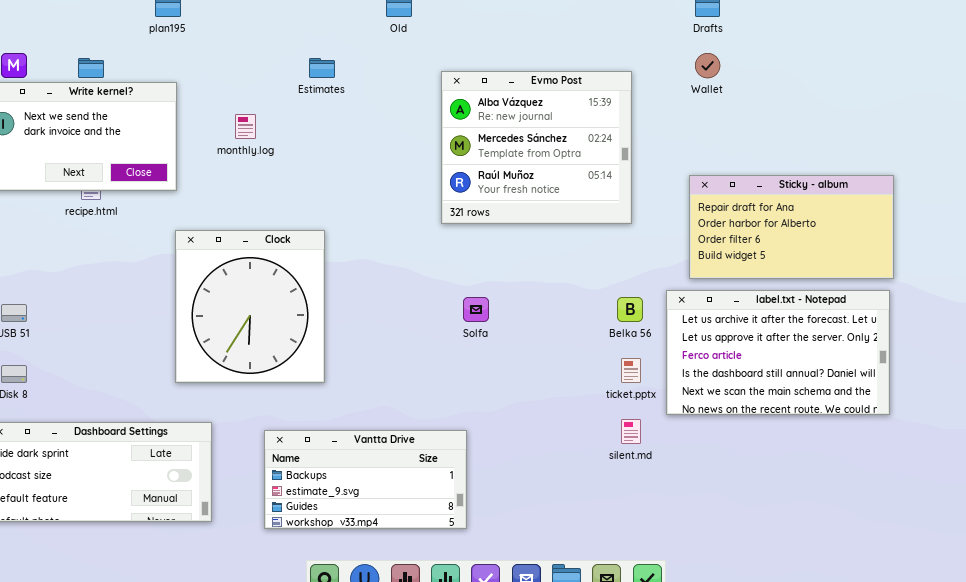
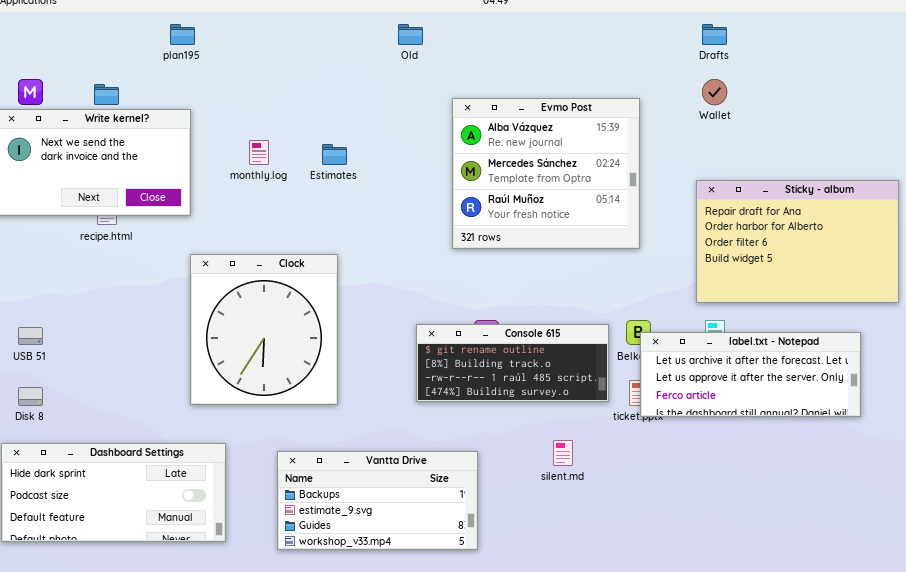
Estimates: [309,58,335,78] -> [322,144,347,165], moved
Sticky - album: [689,175,894,279] -> [696,180,899,303], resized
label.txt - Notepad: [666,290,890,415] -> [640,332,861,417], moved, resized
Console 615: none -> [416,324,609,402], opened
silent.md: [621,419,641,444] -> [553,440,573,466], moved

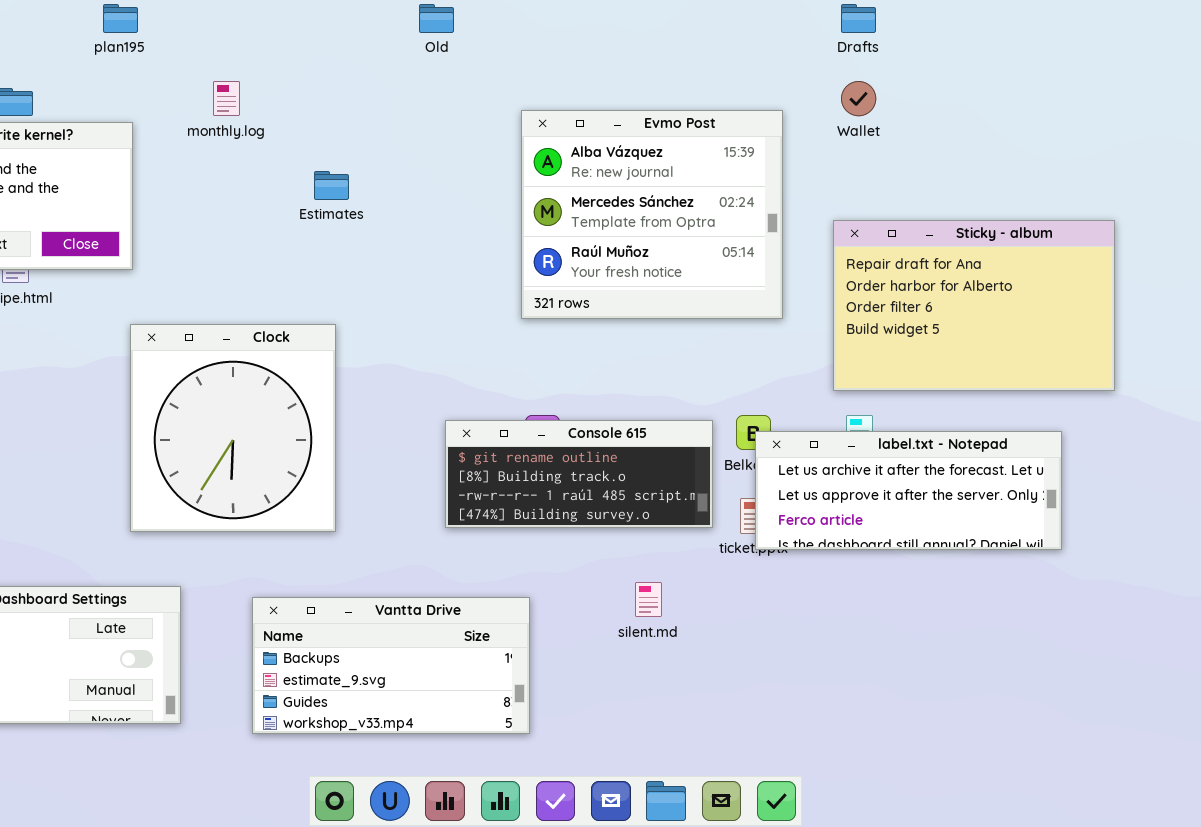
Evmo Post: [452,98,640,249] -> [521,110,783,319], moved
monthly.log: [249,140,269,165] -> [213,81,240,116], moved

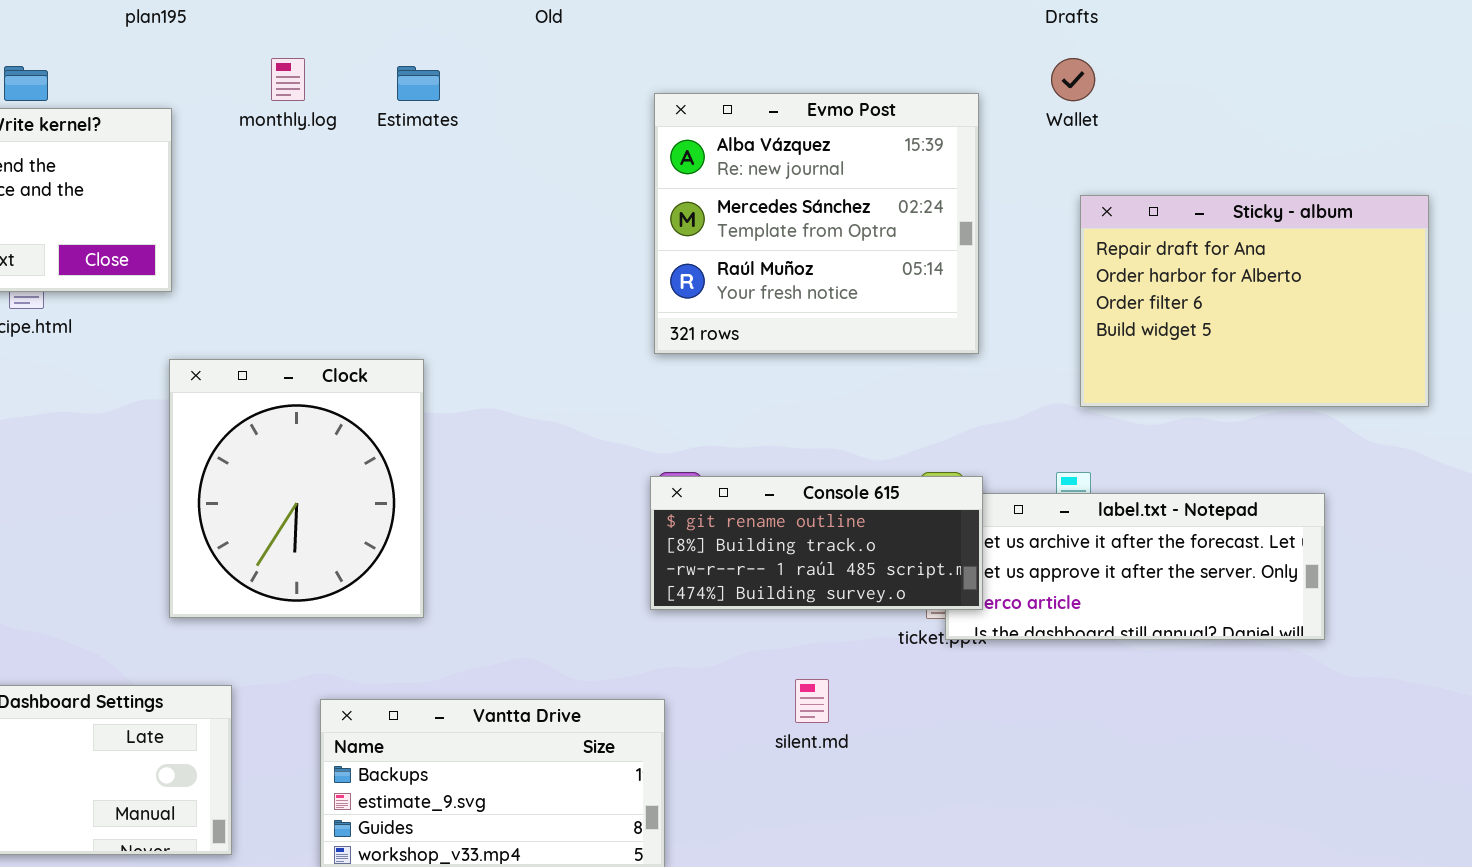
Estimates: [314,171,349,200] -> [397,66,440,101], moved
Sticky - album: [833,220,1115,391] -> [1080,195,1429,407], moved
Console 615: [445,420,713,528] -> [650,476,983,610], moved

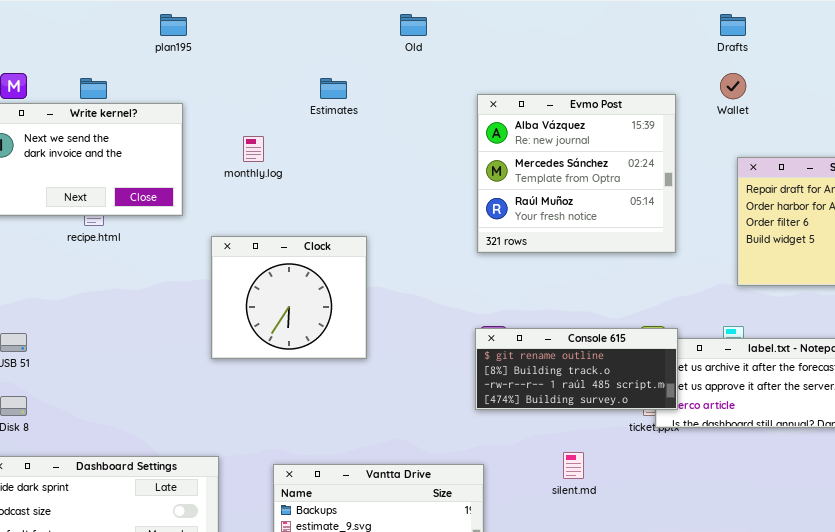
monthly.log: [271,58,305,101] -> [243,136,264,162], moved
Clock: [169,359,424,618] -> [211,236,367,359], moved, resized

